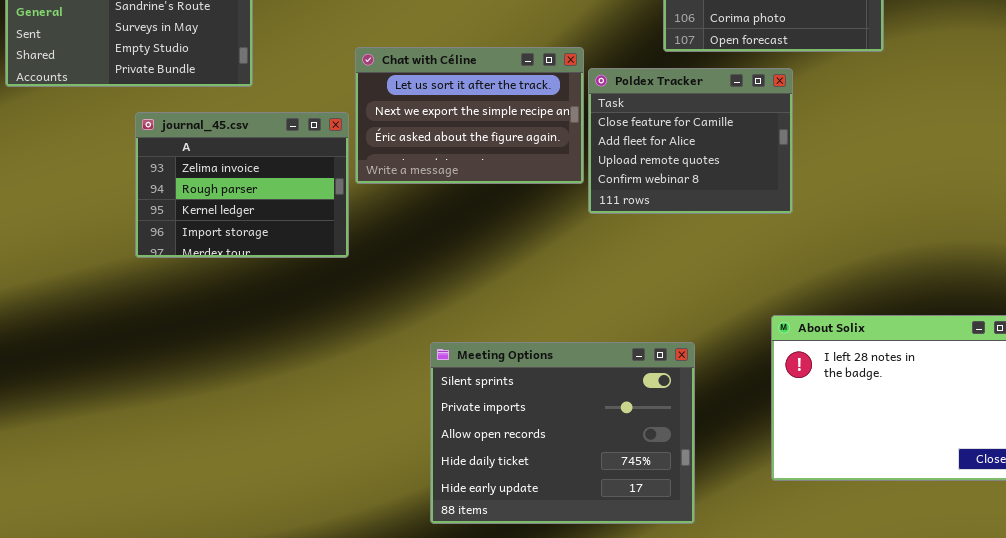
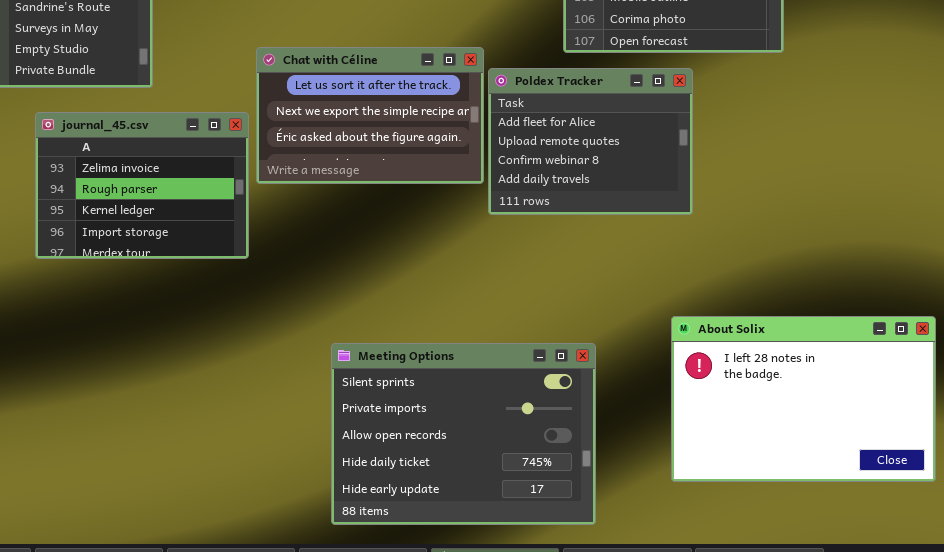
Poldex Tracker: [588,68,793,214] -> [488,68,693,215], scrolled down 1 row

